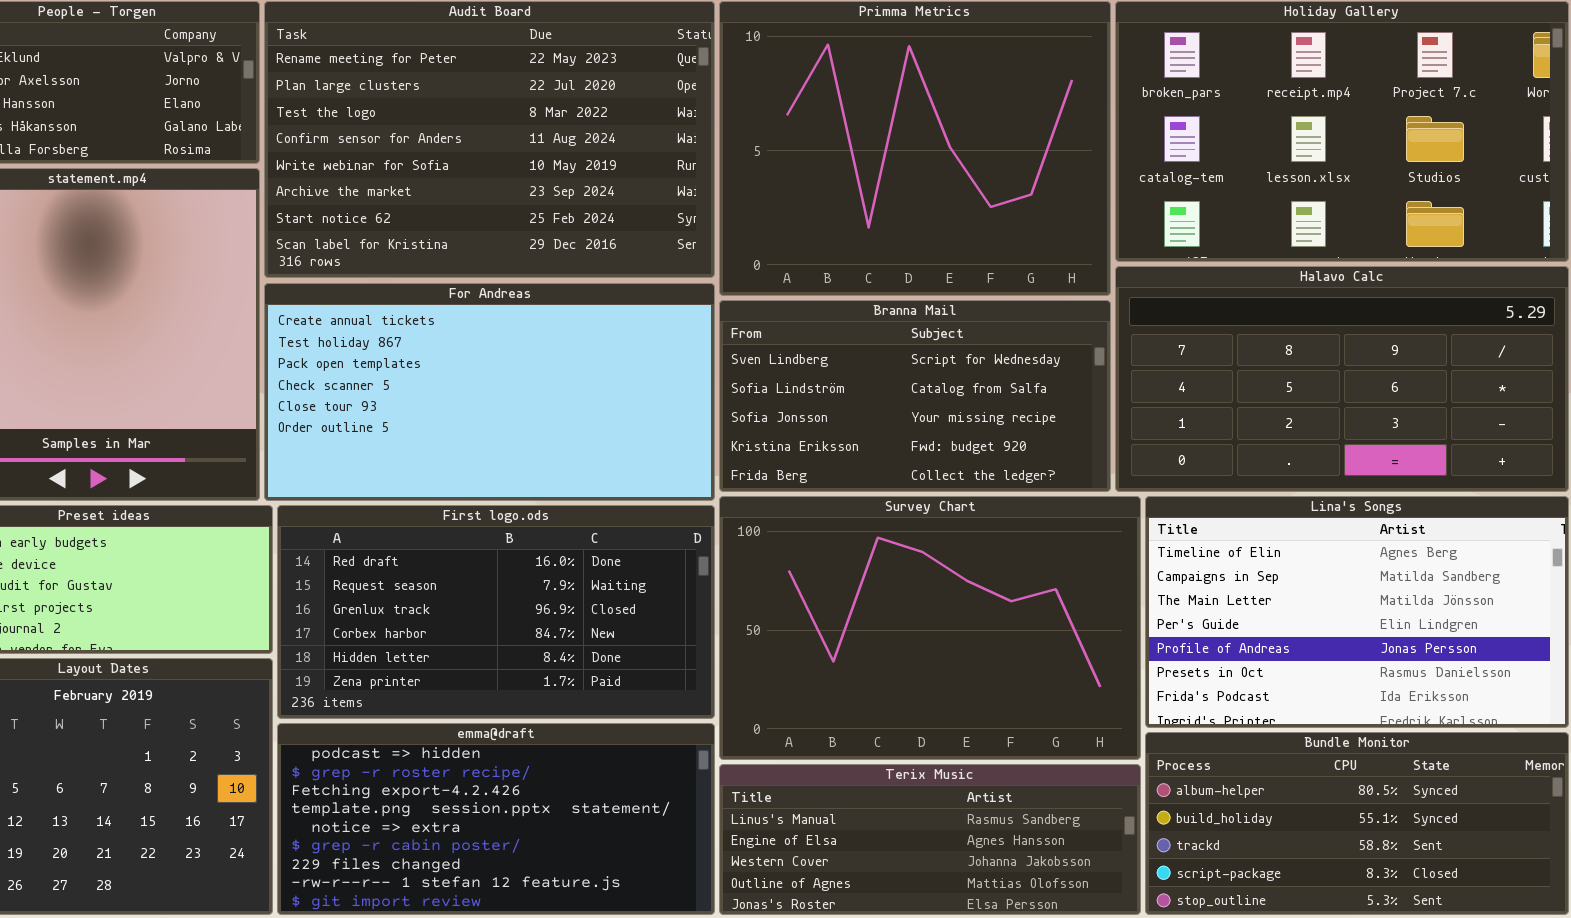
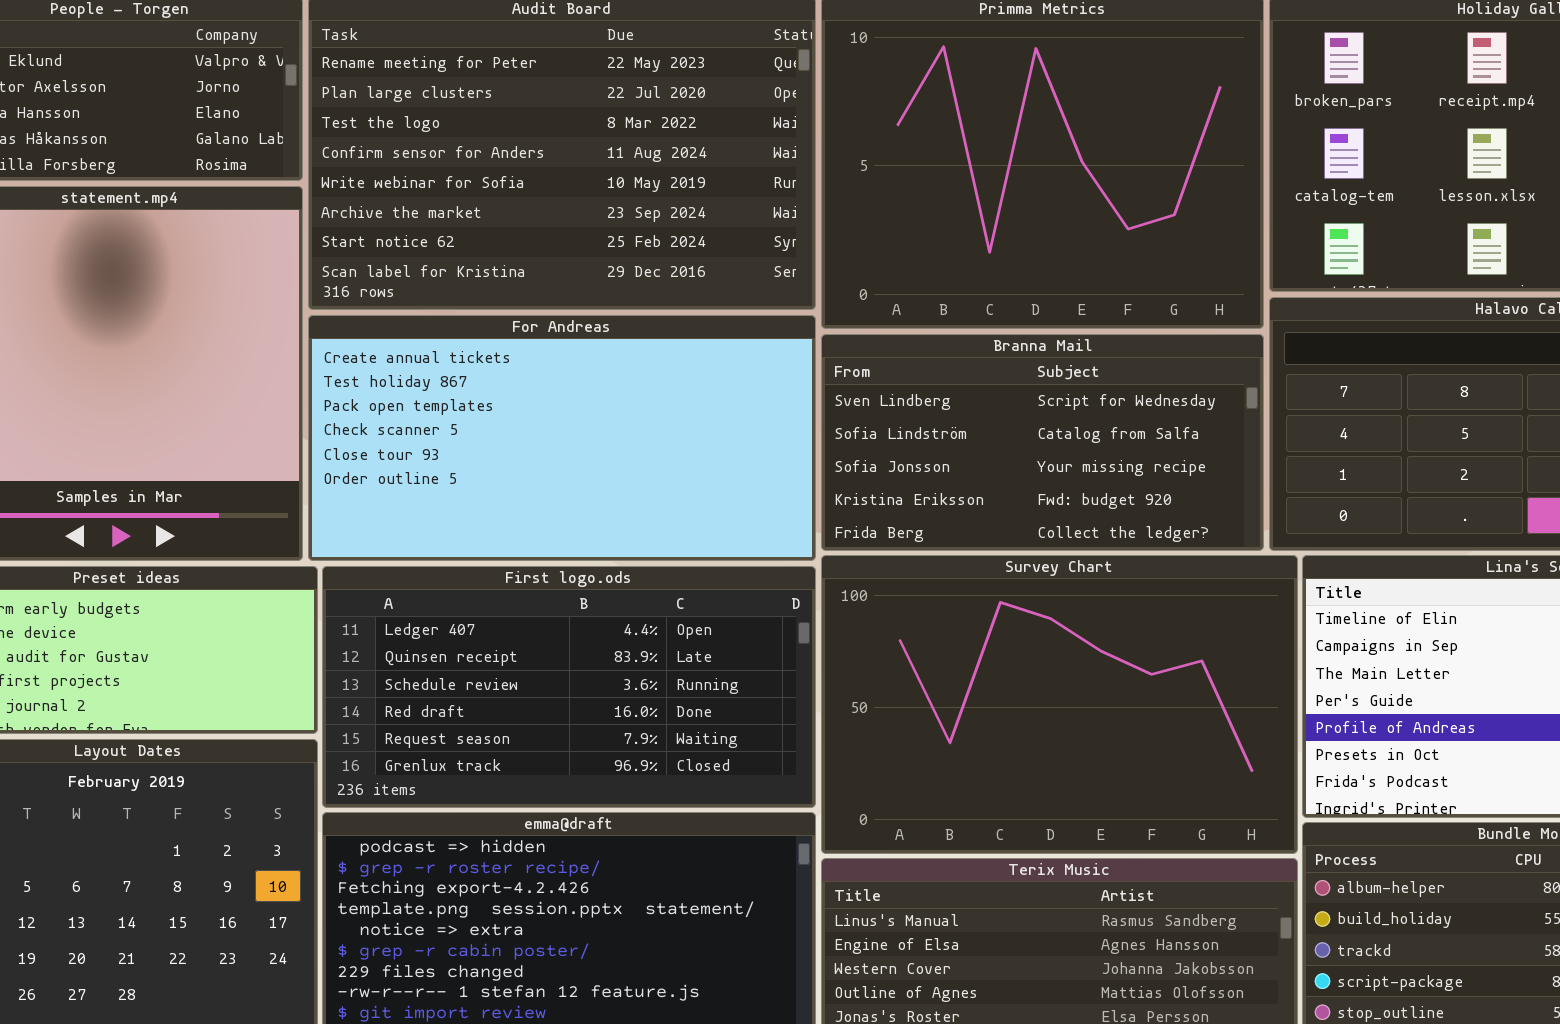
First logo.ods: [277,505,715,719] -> [322,566,816,808], scrolled up 3 rows

